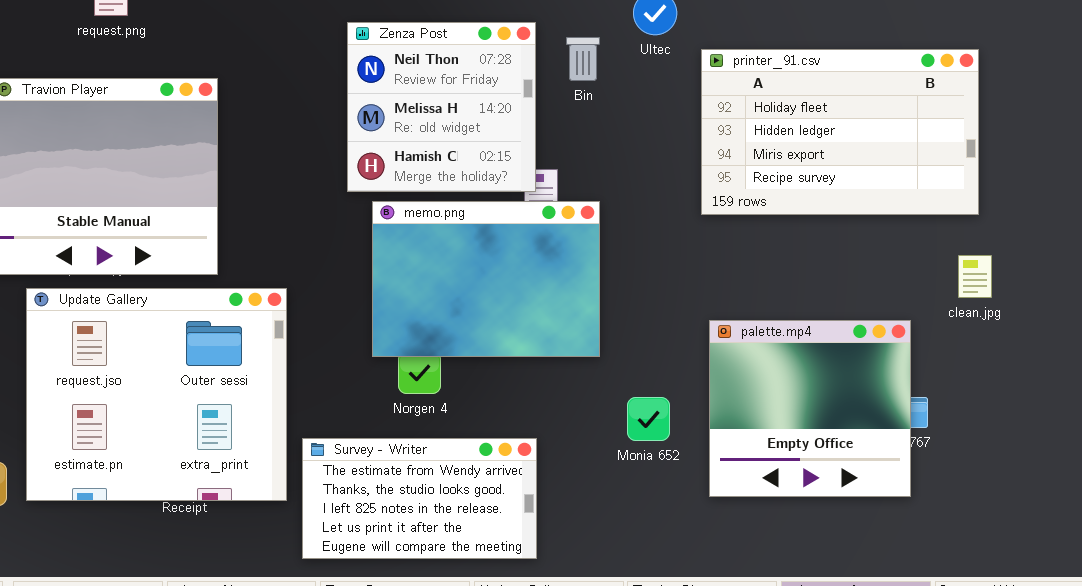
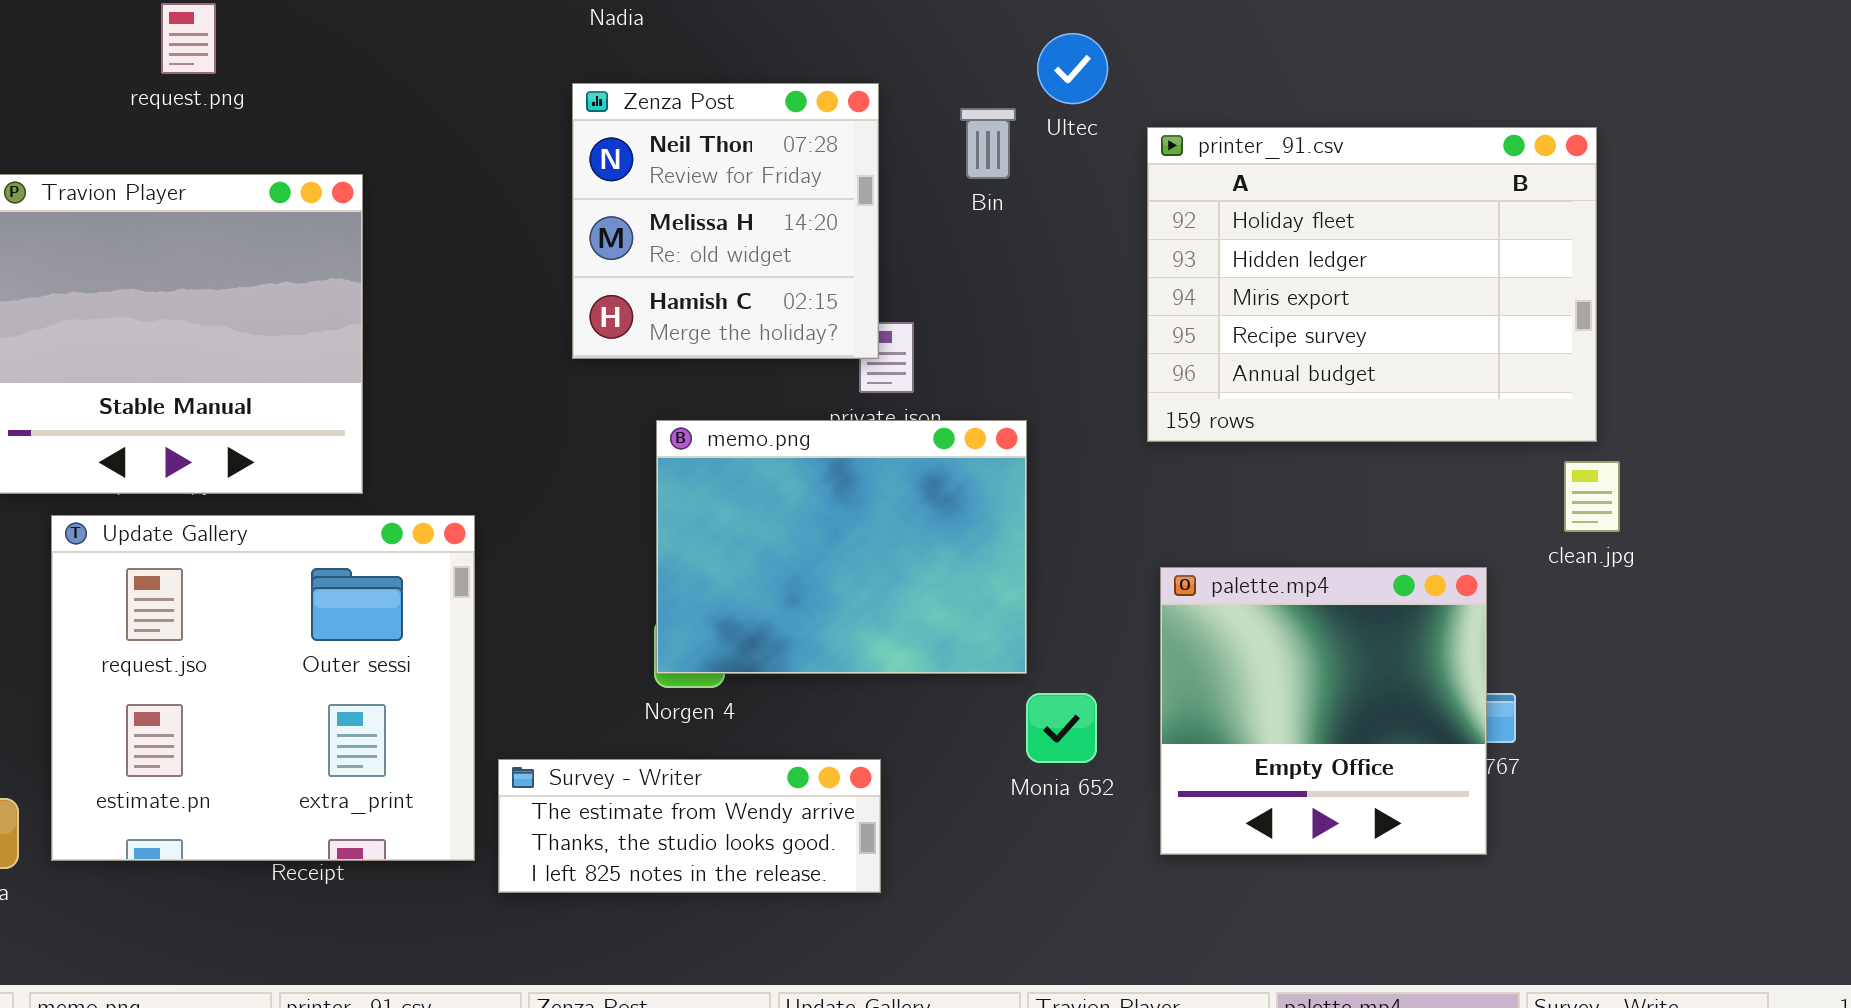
Bin: [566,37,600,81] -> [960,108,1016,179], moved
printer_91.csv: [701,49,979,215] -> [1147,127,1597,442], resized
memo.png: [372,201,600,357] -> [656,420,1027,674], moved
Survey - Writer: [302,438,537,559] -> [498,759,881,893], resized

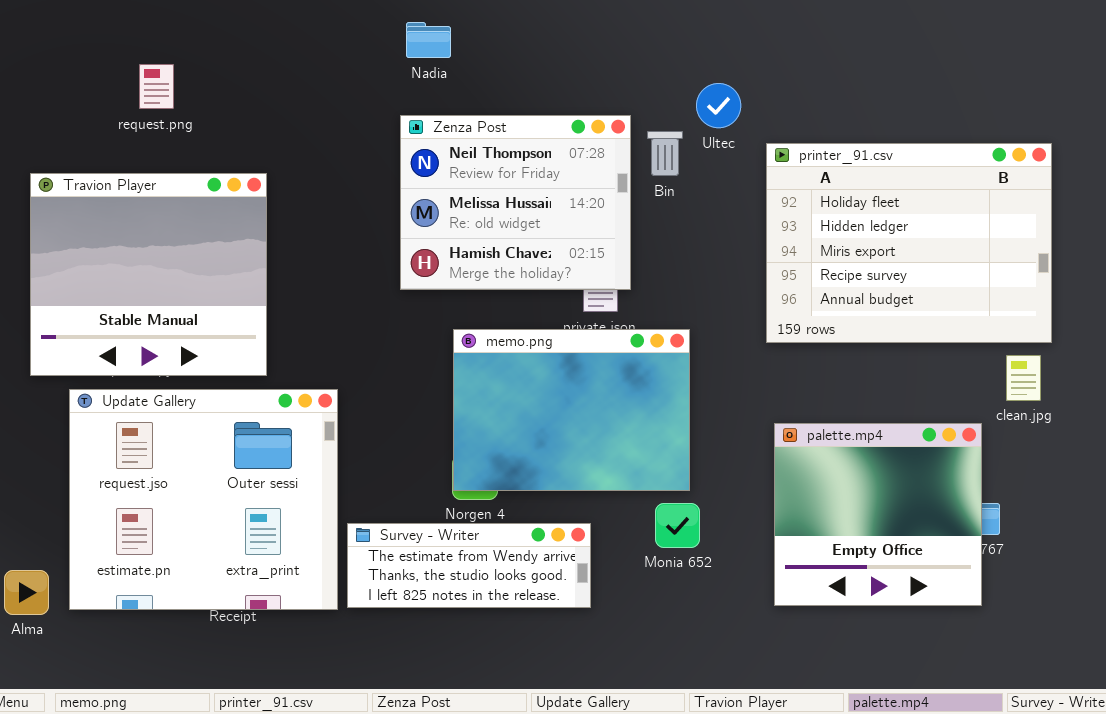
Zenza Post: [572,83,879,359] -> [400,115,631,290], resized
clean.jpg: [1564,461,1620,532] -> [1006,355,1041,401], moved
Monia 652: [1026,693,1097,763] -> [655,503,700,548], moved
Survey - Writer: [498,759,881,893] -> [347,523,591,608], moved

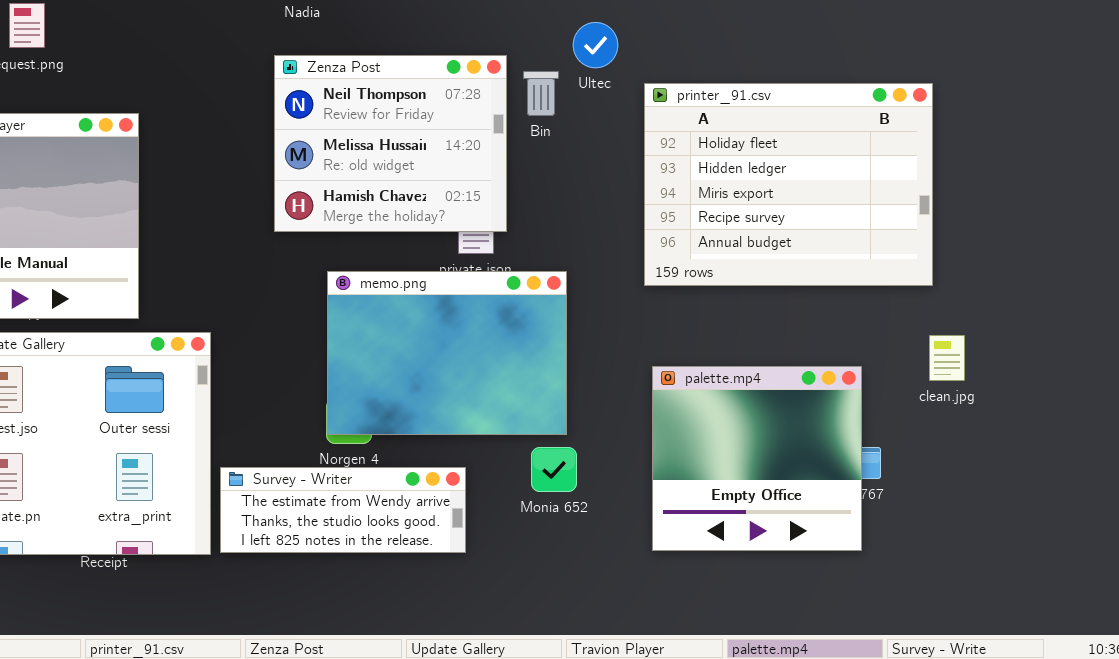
clean.jpg: [1006,355,1041,401] -> [929,335,965,381], moved

